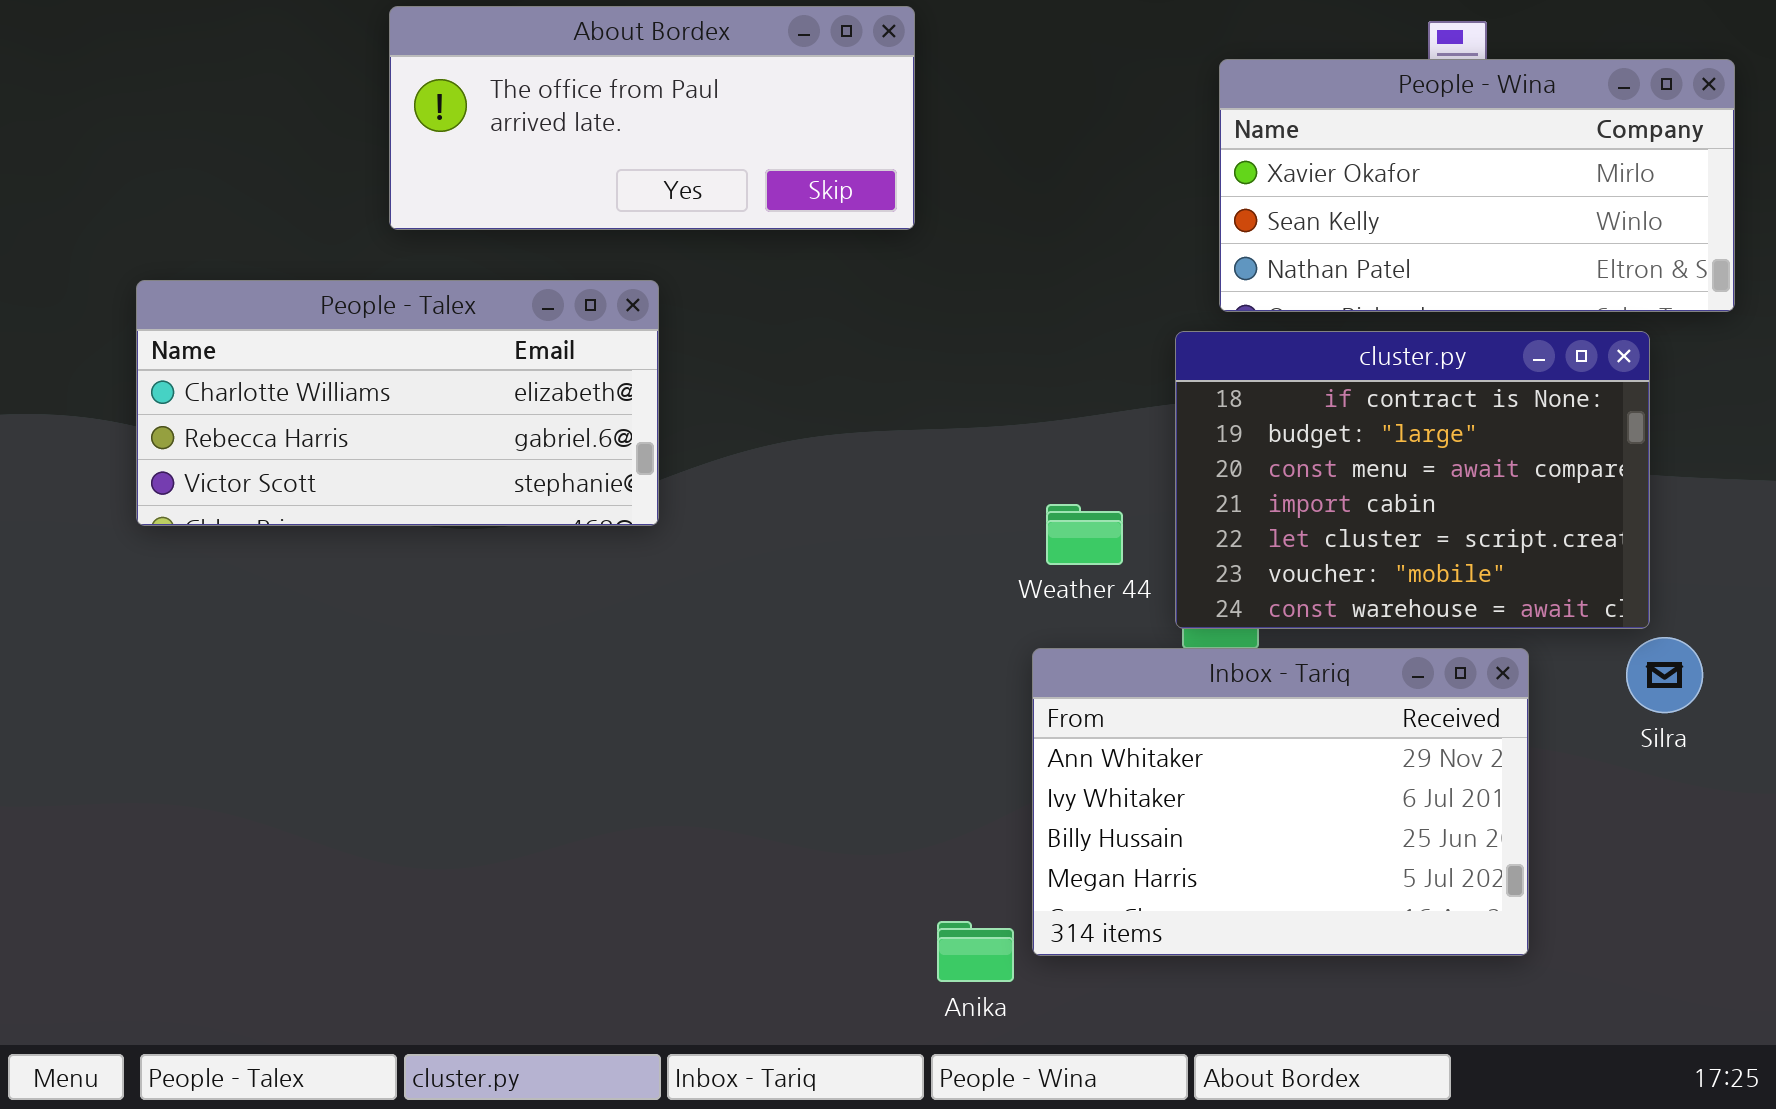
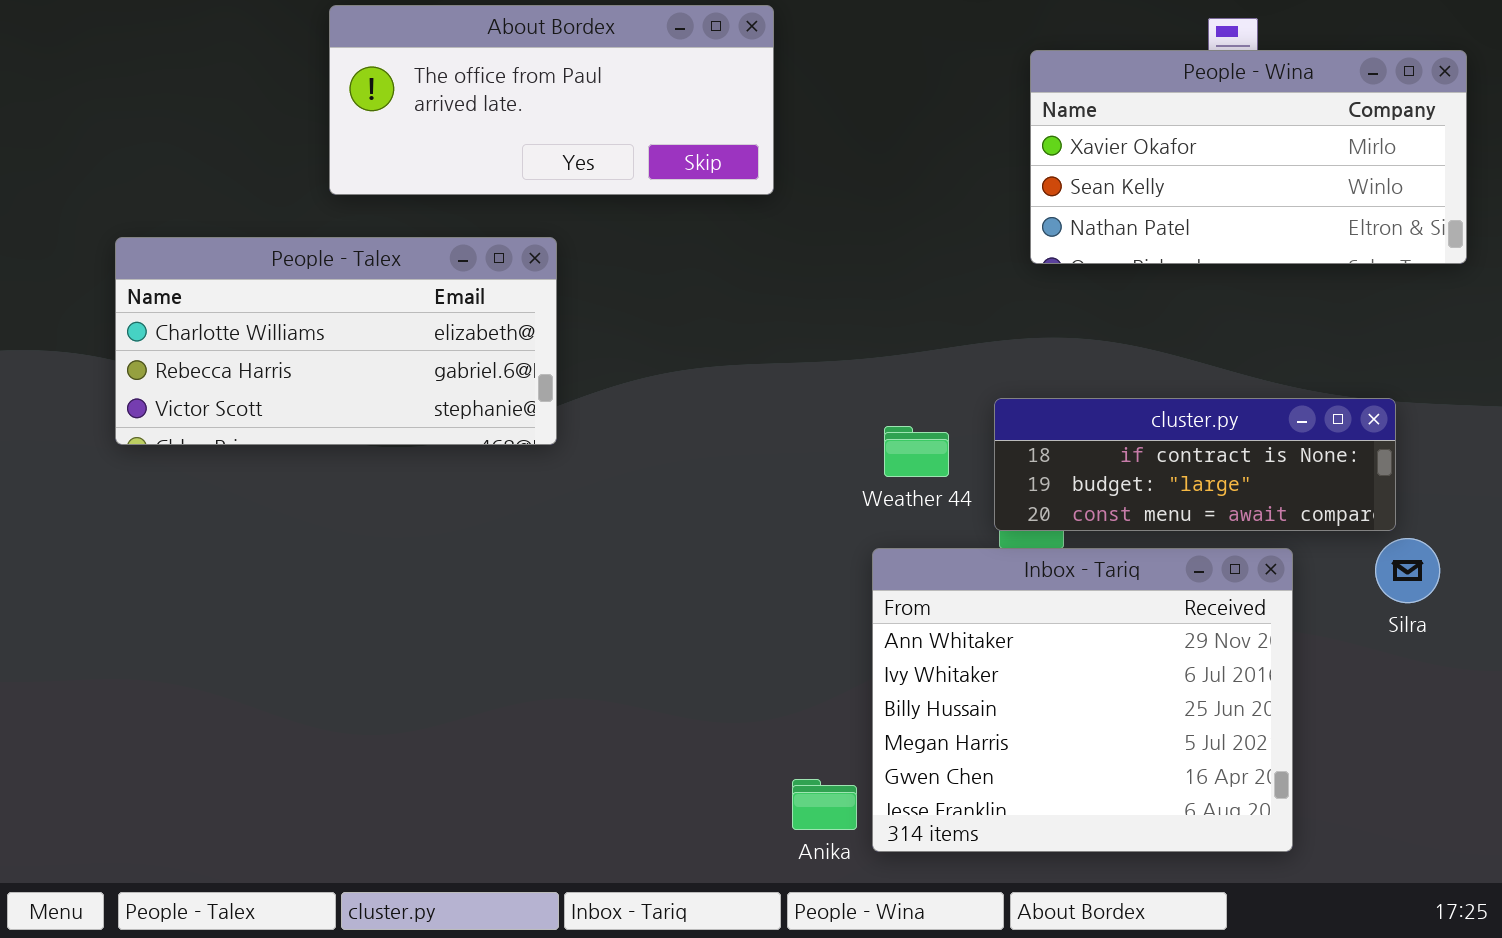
cluster.py: [1175,331,1650,629] -> [994,398,1396,531], resized
Inbox - Tariq: [1032,648,1529,956] -> [872,548,1293,852], resized

